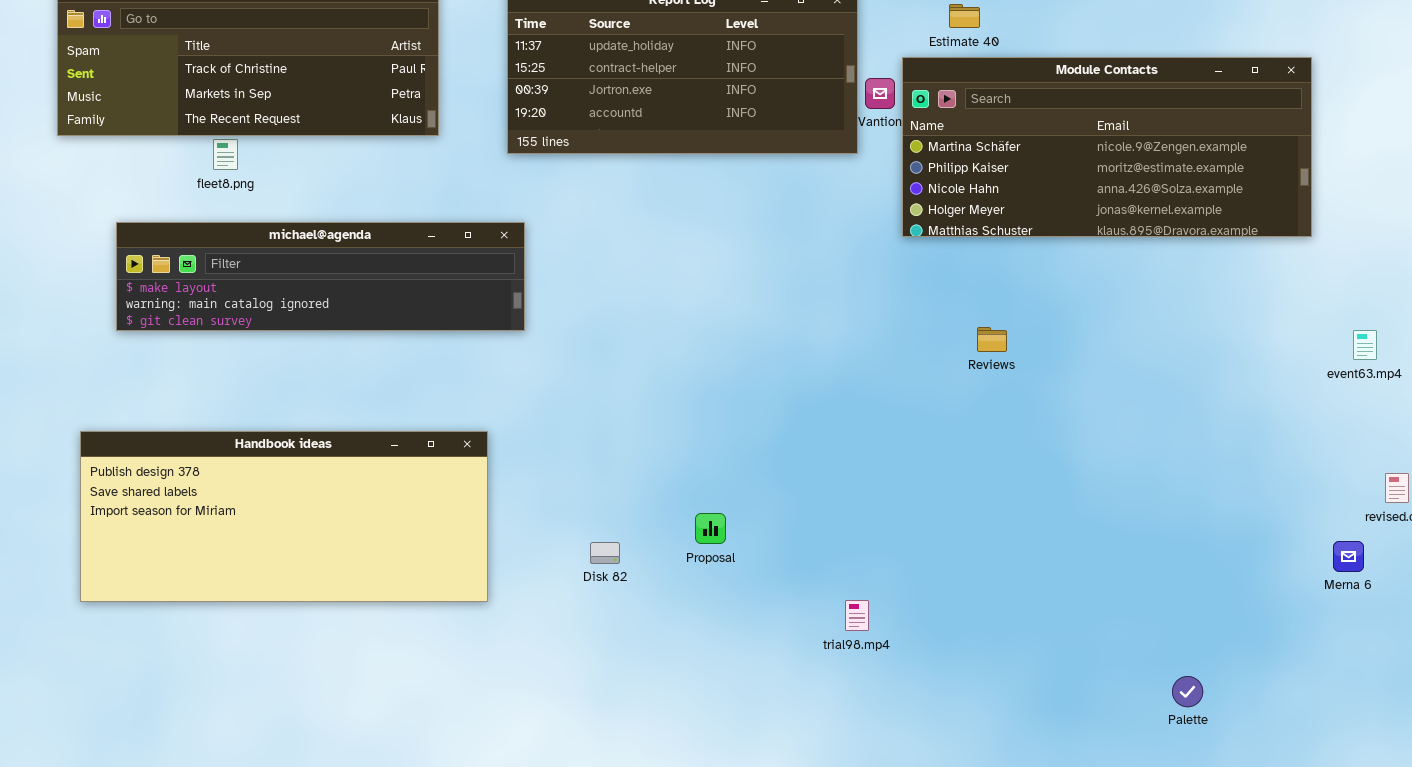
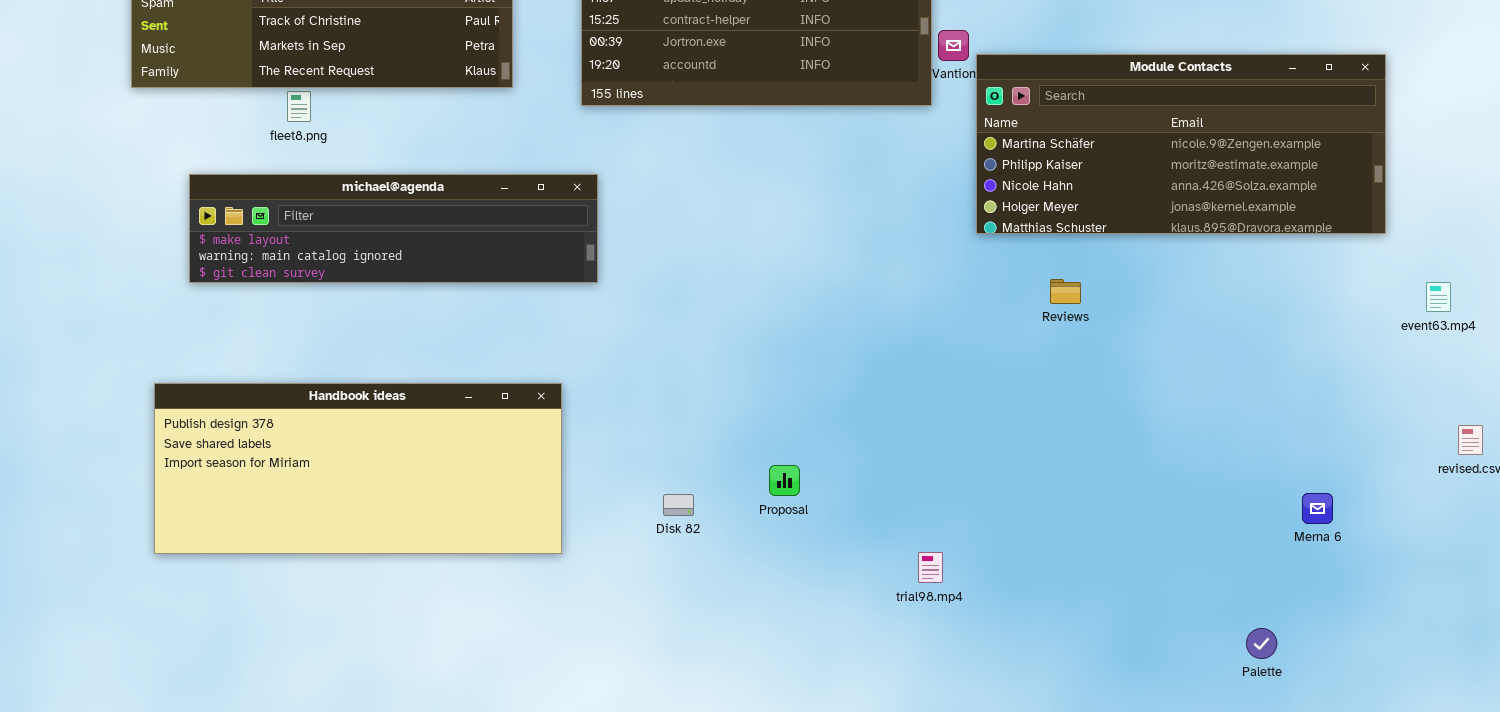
Module Contacts: [902,57,1312,237] -> [976,54,1386,234], moved
Merna 6: [1333,541,1364,572] -> [1302,493,1333,524], moved

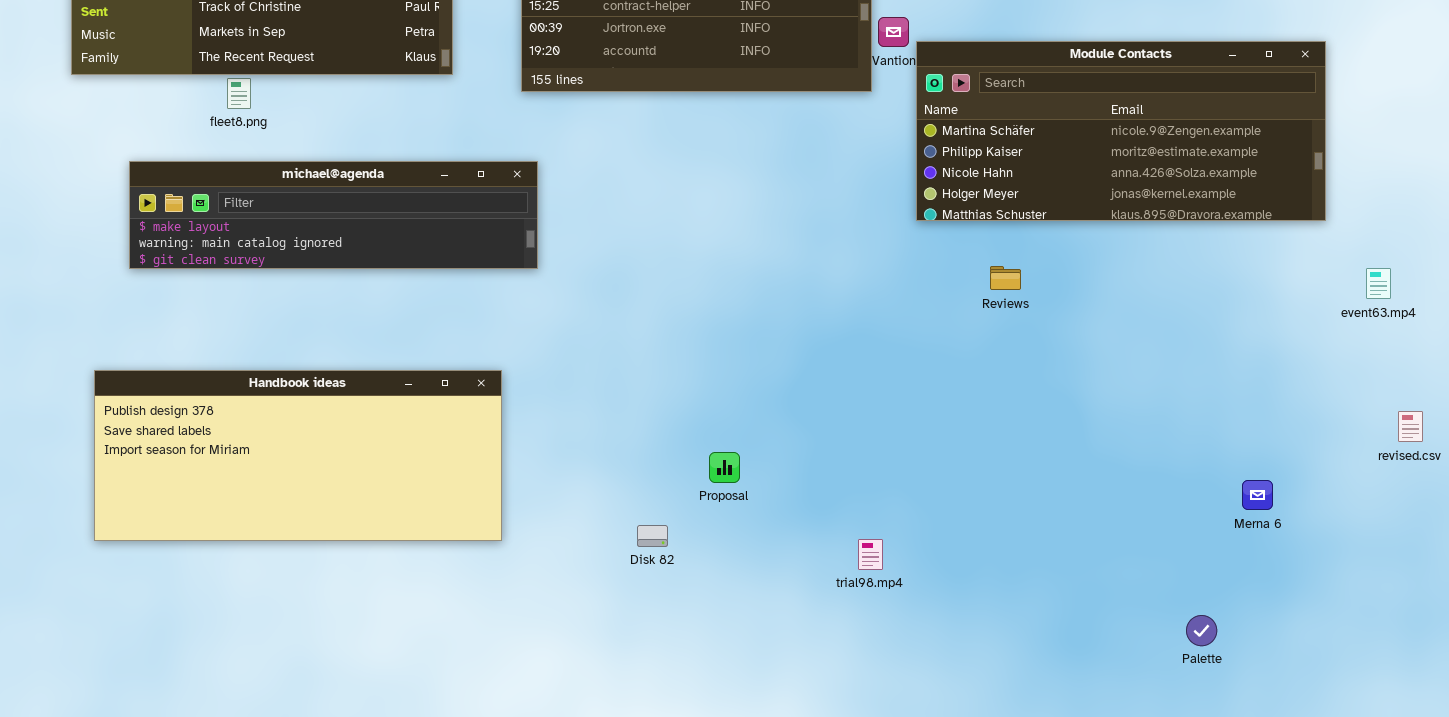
Disk 82: [663,494,694,516] -> [637,525,668,547], moved

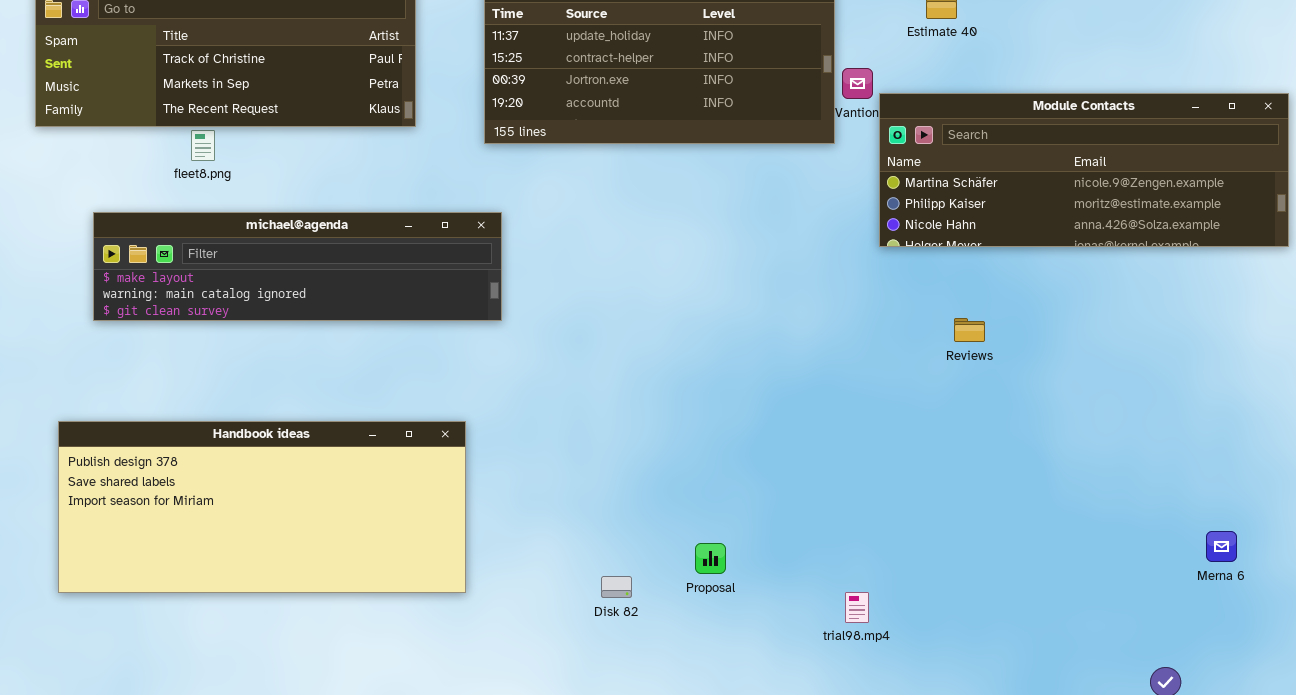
Module Contacts: [916,41,1326,221] -> [879,93,1289,247], resized
Proposal: [709,452,740,483] -> [695,543,726,574], moved
trial98.mp4: [858,539,883,570] -> [845,592,869,623], moved

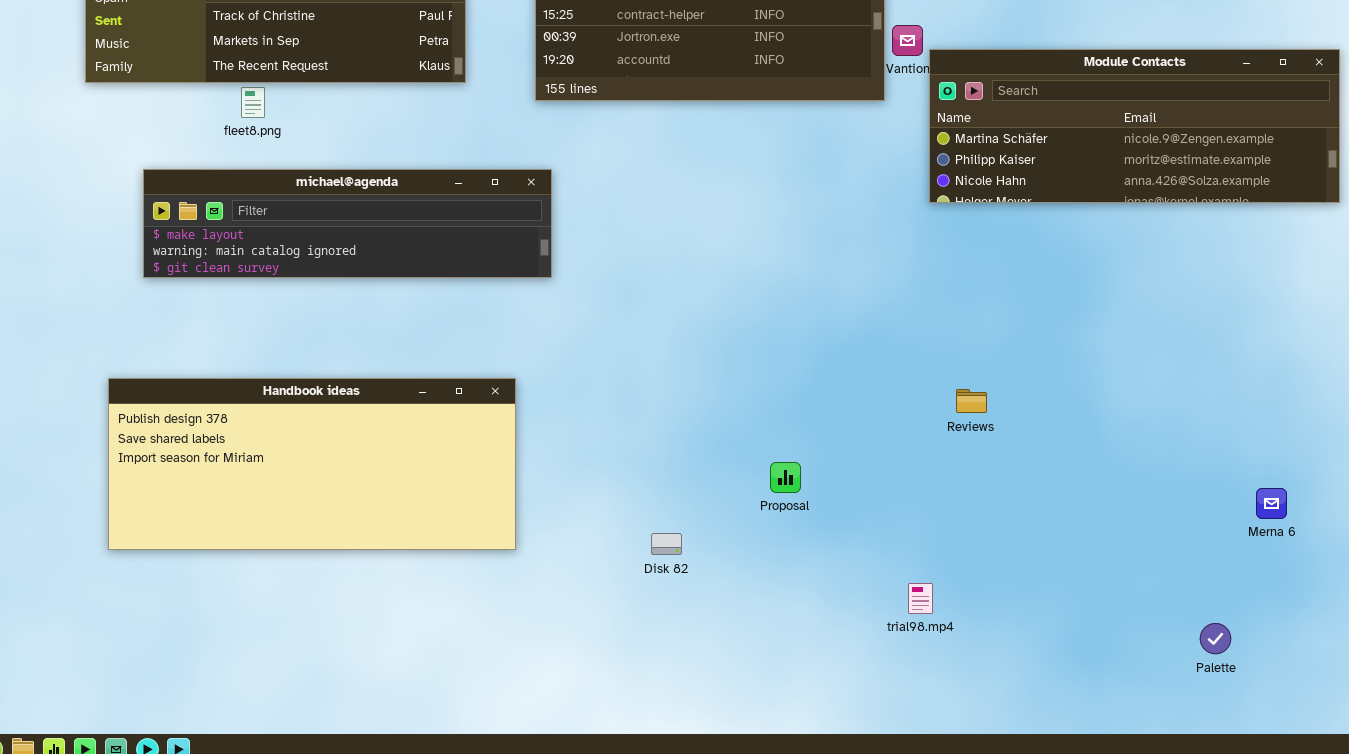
Reviews: [954,318,985,342] -> [956,389,987,413], moved
Proposal: [695,543,726,574] -> [770,462,801,493], moved
trial98.mp4: [845,592,869,623] -> [908,583,933,614], moved

